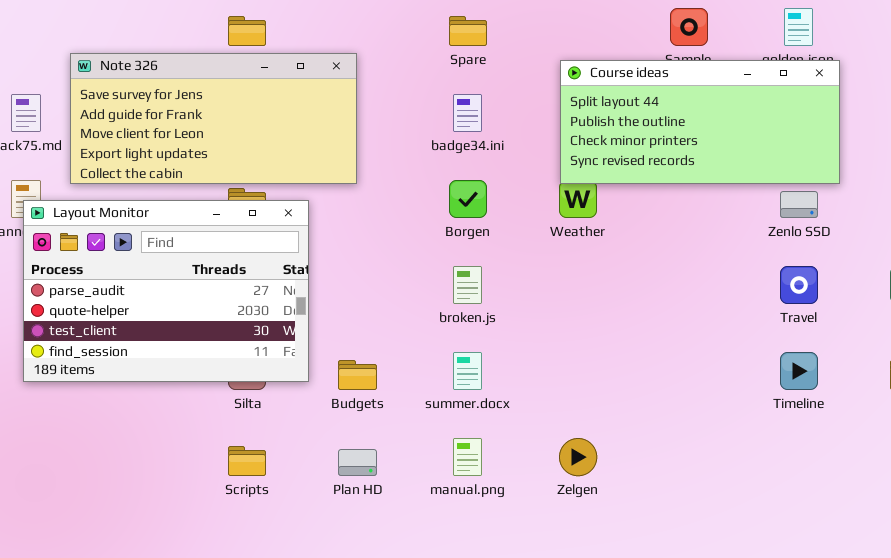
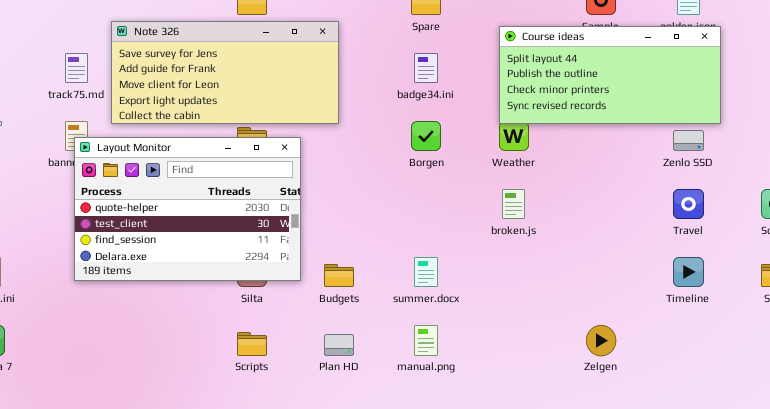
Layout Monitor: [23,200,309,382] -> [74,137,301,281], scrolled down 1 row
broken.js: [453,266,482,304] -> [502,189,525,219], moved
Zelgen: [559,438,597,476] -> [586,325,616,356], moved

